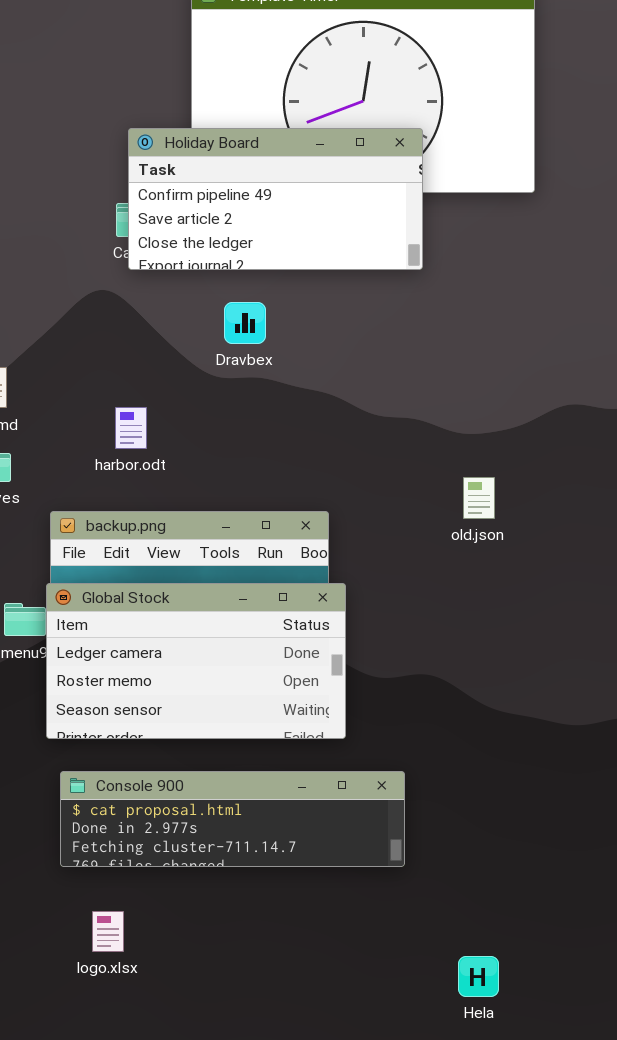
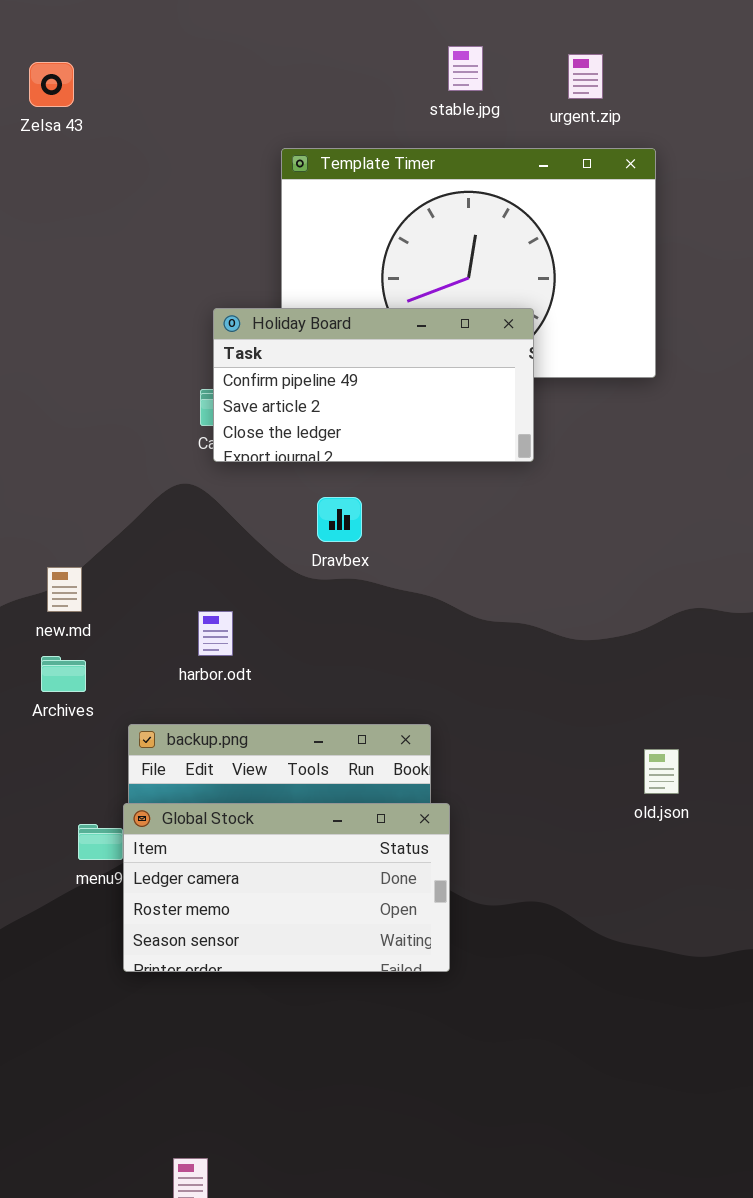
old.json: [463,477,495,519] -> [644,749,679,794], moved
Console 900: [60,771,405,867] -> none, closed

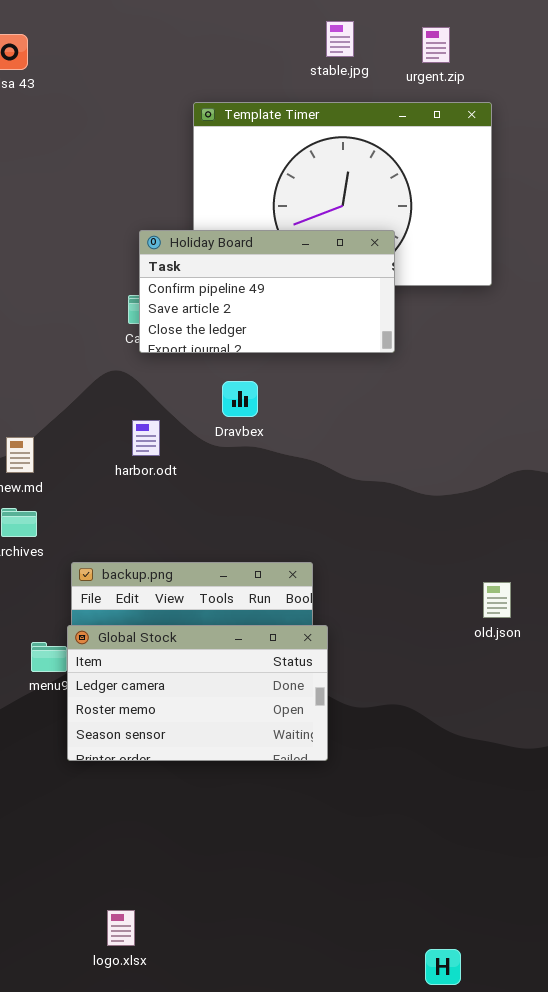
harbor.odt: [198,611,233,656] -> [132,420,160,456], moved

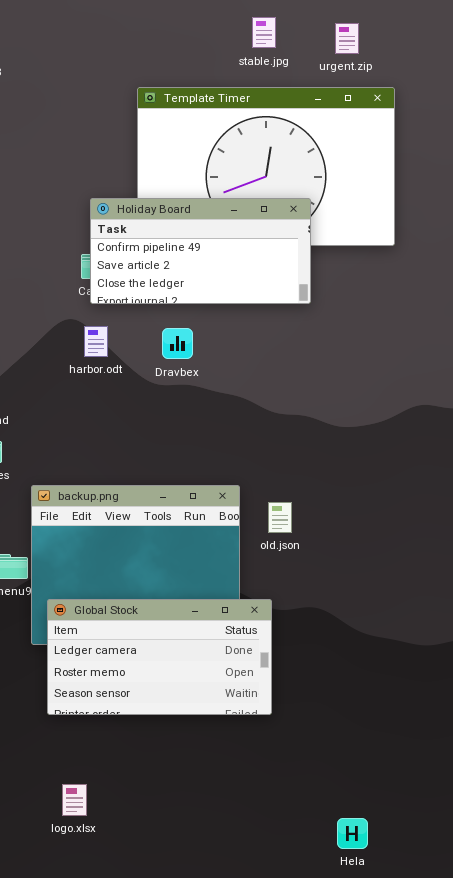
harbor.odt: [132,420,160,456] -> [84,326,108,357], moved
old.json: [483,582,511,618] -> [268,502,292,533], moved
Global Stock: [67,625,328,761] -> [47,599,272,715], moved

